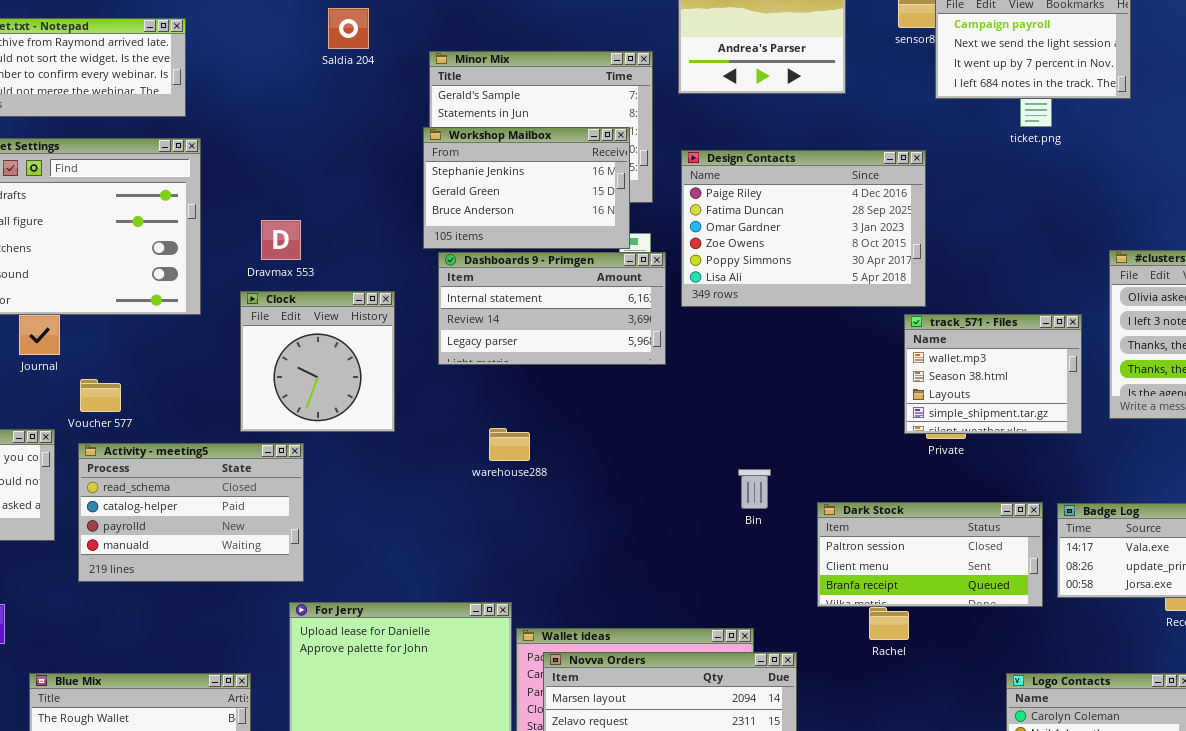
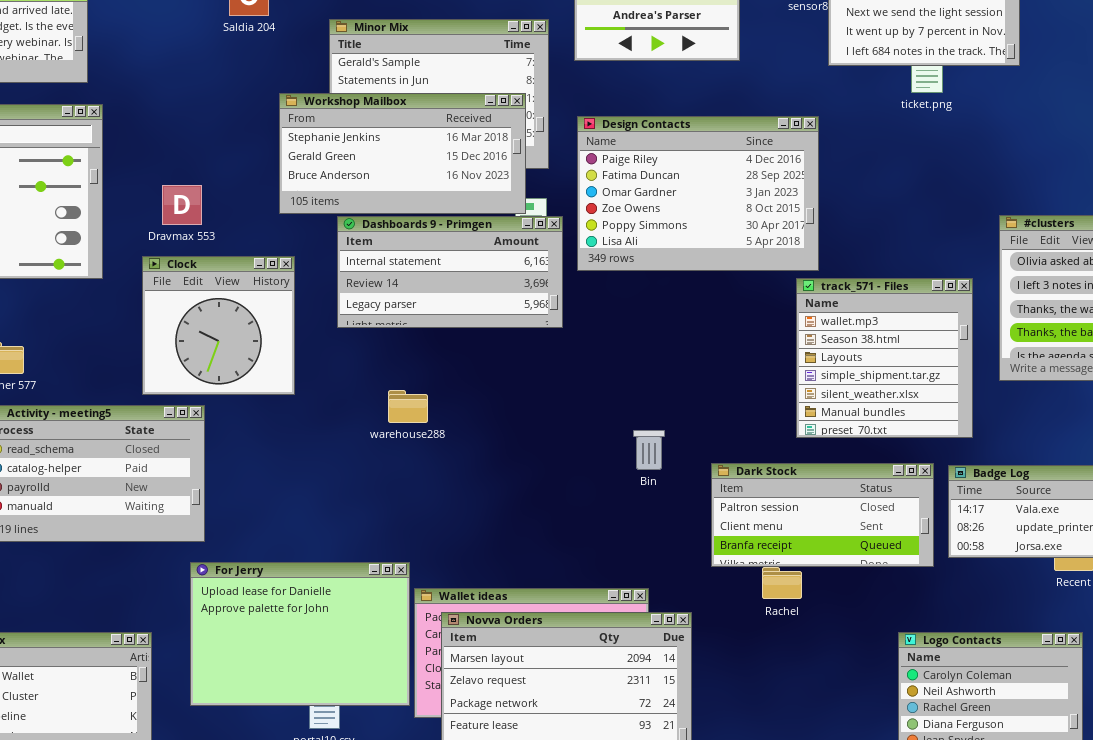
Workshop Mailbox: [423,127,630,249] -> [279,93,526,214], resized
track_571 - Files: [904,314,1082,434] -> [796,278,973,438], resized

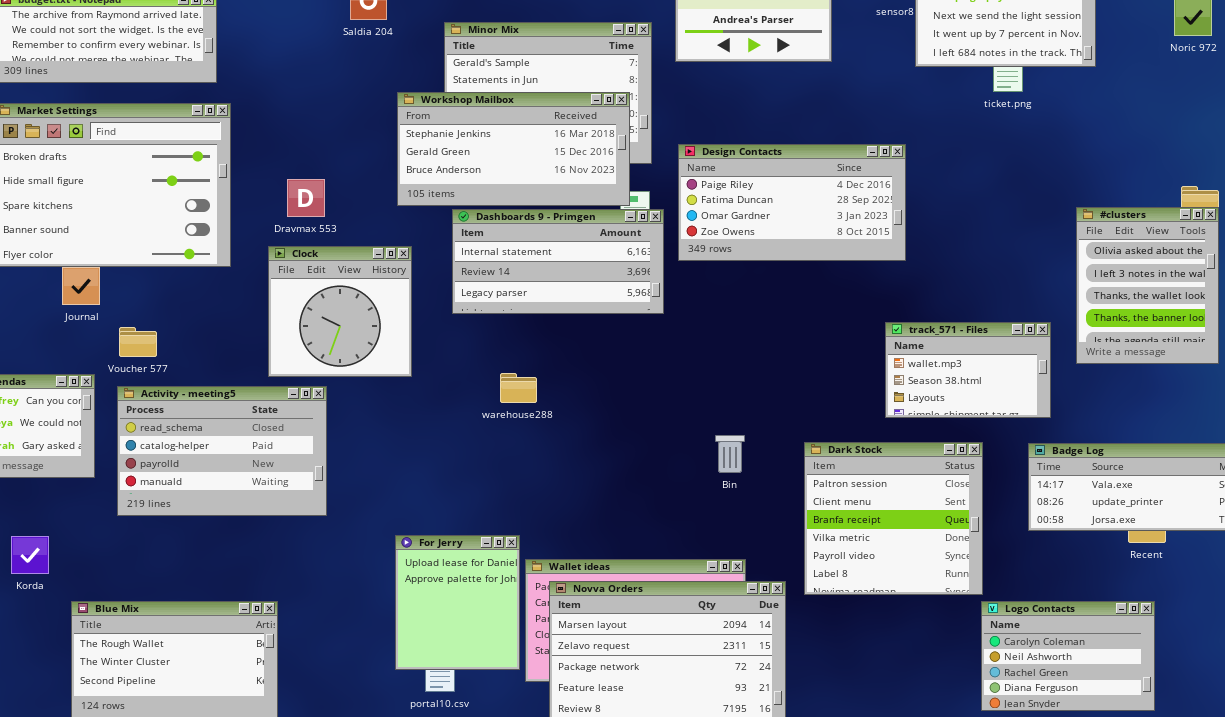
Design Contacts: [577,116,819,271] -> [678,144,906,261], resized
track_571 - Files: [796,278,973,438] -> [885,322,1051,418], resized
Bin: [633,430,665,470] -> [715,435,745,473], moved
Dark Stock: [711,463,934,567] -> [804,442,983,595], resized
For Jerry: [190,562,410,706] -> [395,535,520,670], resized

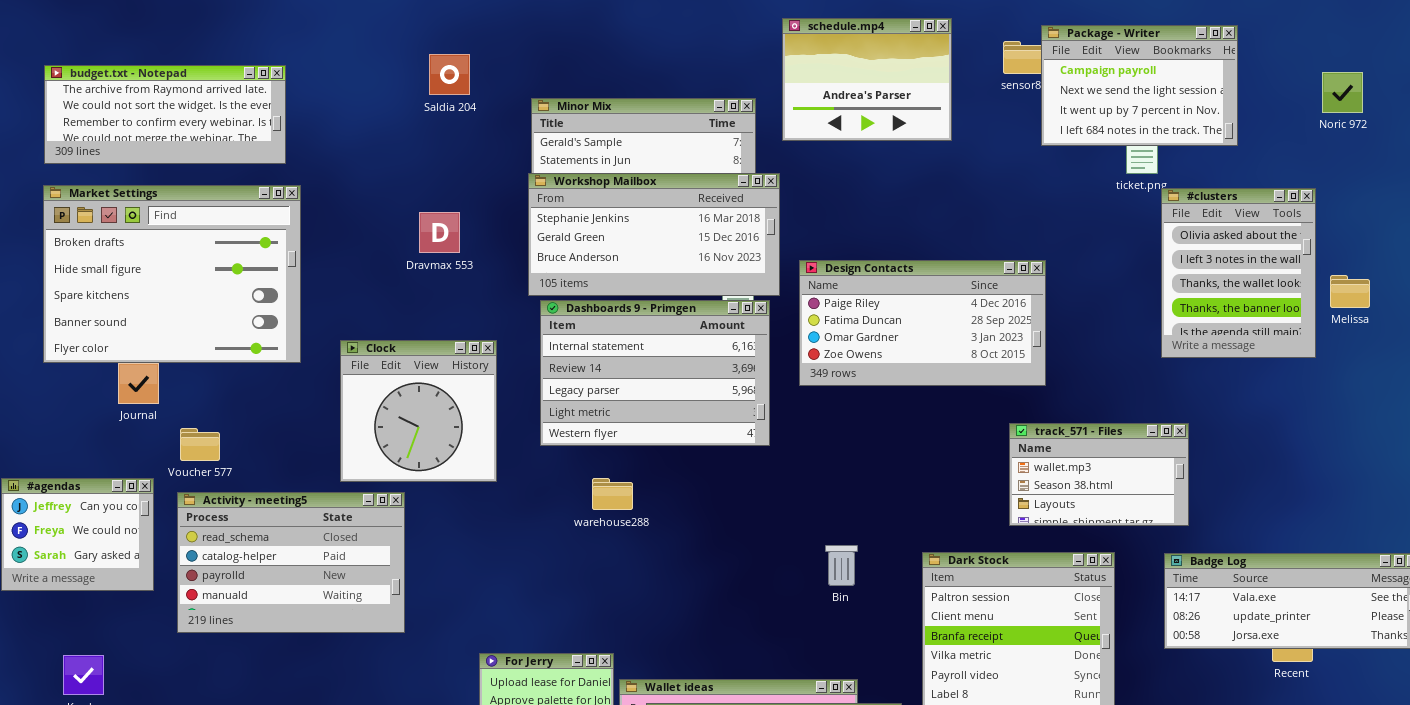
Workshop Mailbox: [397,92,630,206] -> [528,173,780,296], moved
Design Contacts: [678,144,906,261] -> [799,260,1046,386], moved
Dravmax 553: [287,179,325,217] -> [419,212,460,253], moved
#clusters: [1076,207,1219,364] -> [1161,188,1316,358], moved
Dashboards 9 - Primgen: [452,209,664,314] -> [540,300,770,446], resized

